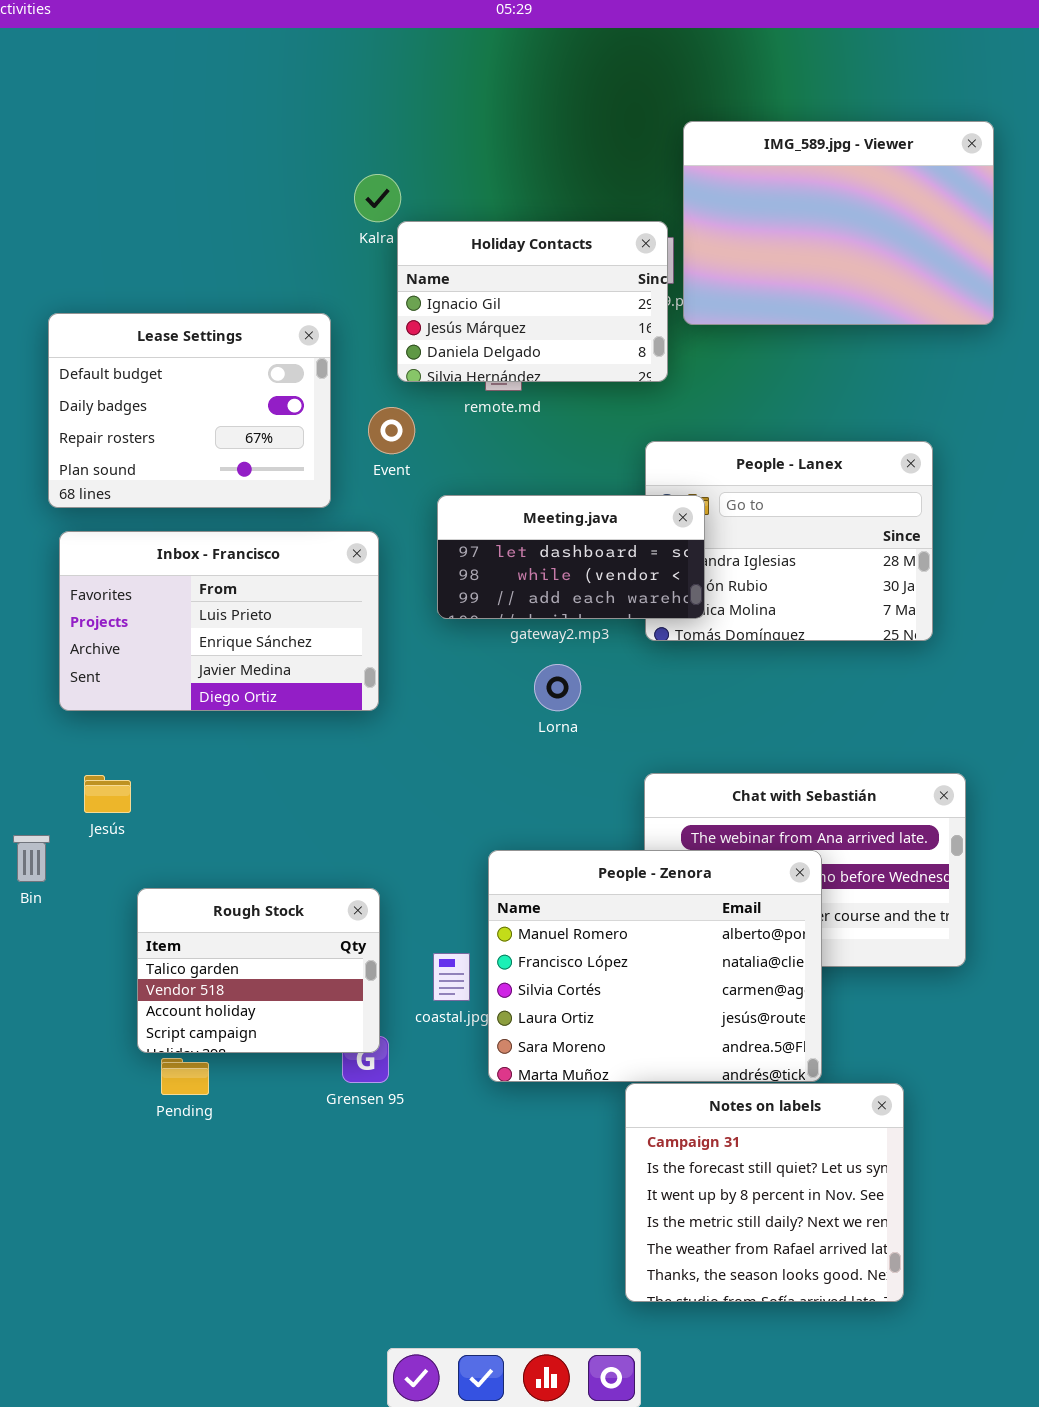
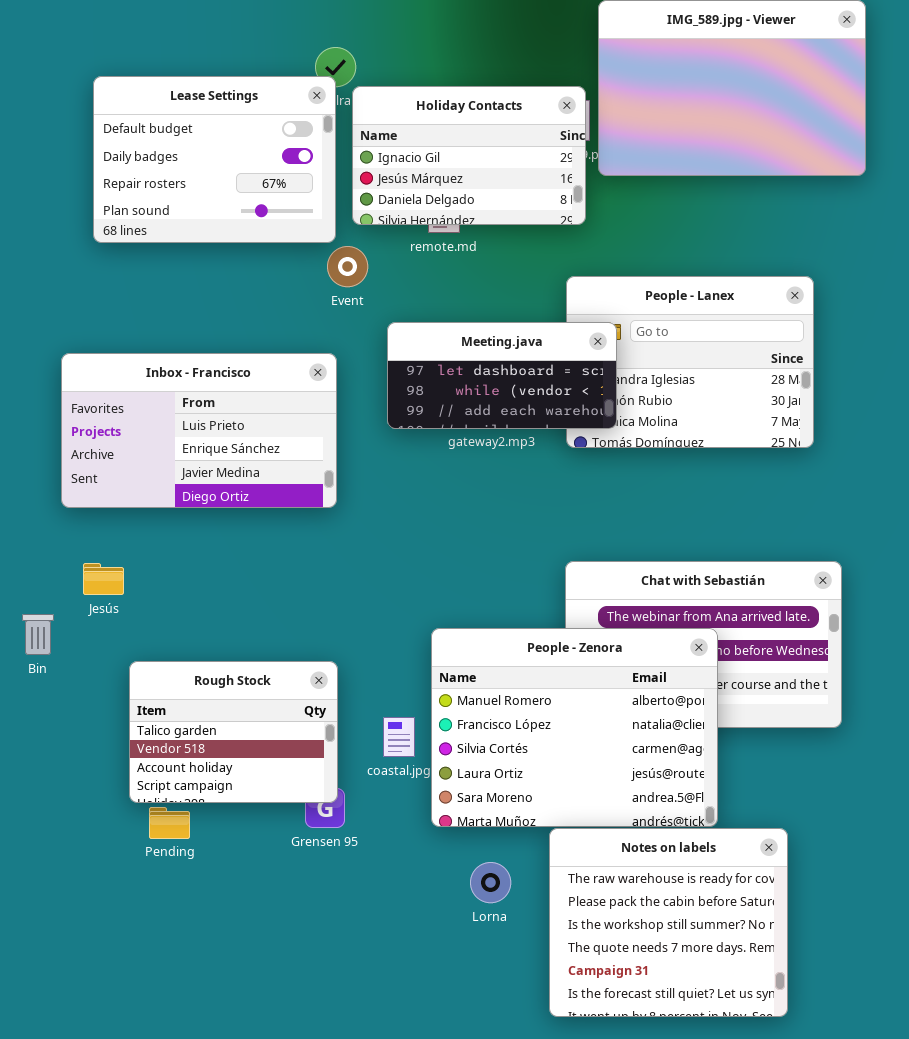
Lease Settings: [48,313,331,508] -> [93,76,336,243], moved
Lorna: [534,664,581,711] -> [470,862,511,903], moved
Notes on labels: [625,1083,904,1302] -> [549,828,788,1017], scrolled up 4 rows

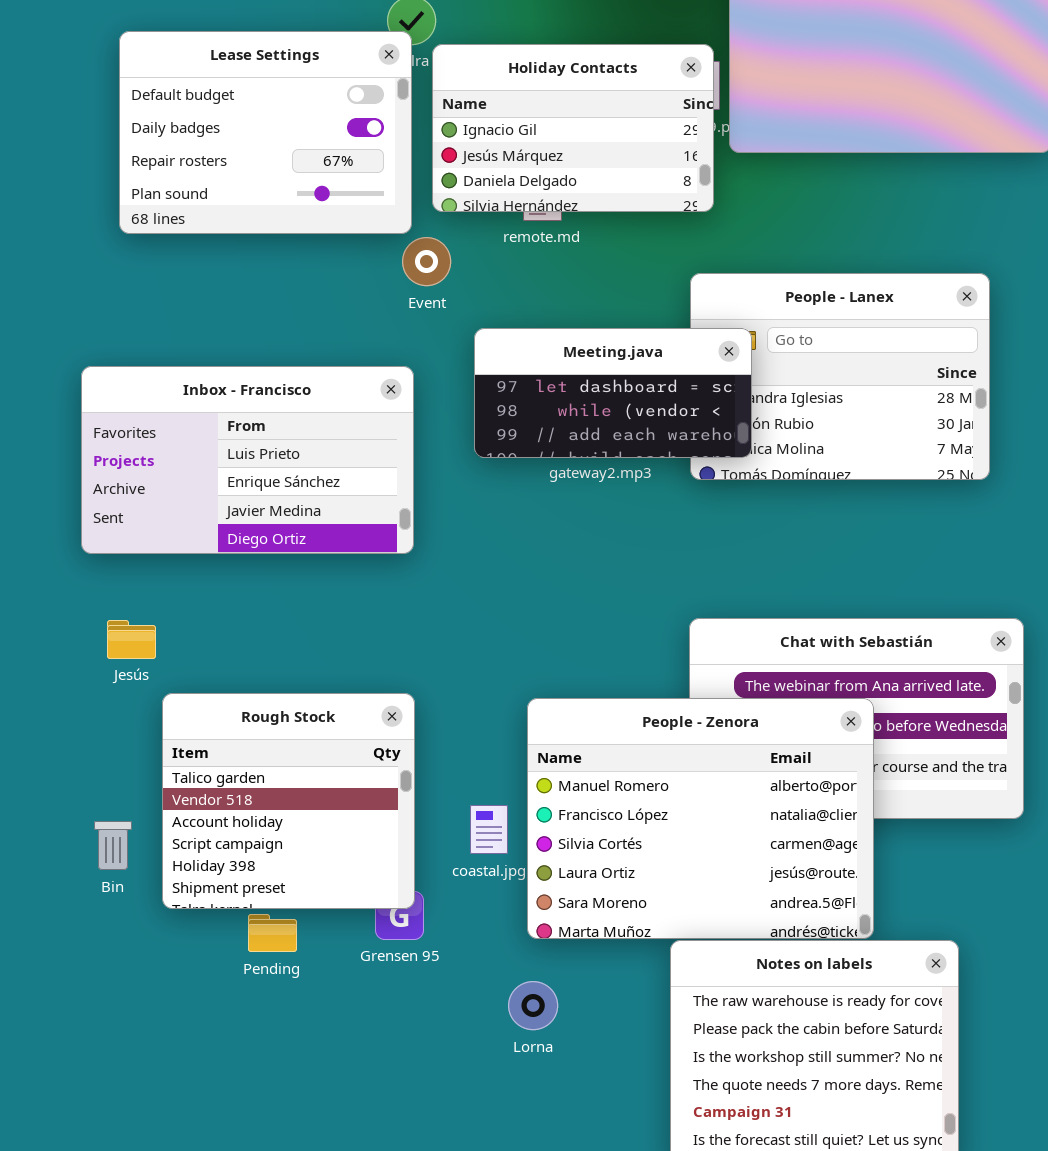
Bin: [22,614,54,655] -> [94,821,132,870], moved
Rough Stock: [129,661,338,803] -> [162,693,415,909], resized
Pending: [149,807,190,839] -> [248,914,297,952], moved
Lorna: [470,862,511,903] -> [508,981,558,1030], moved

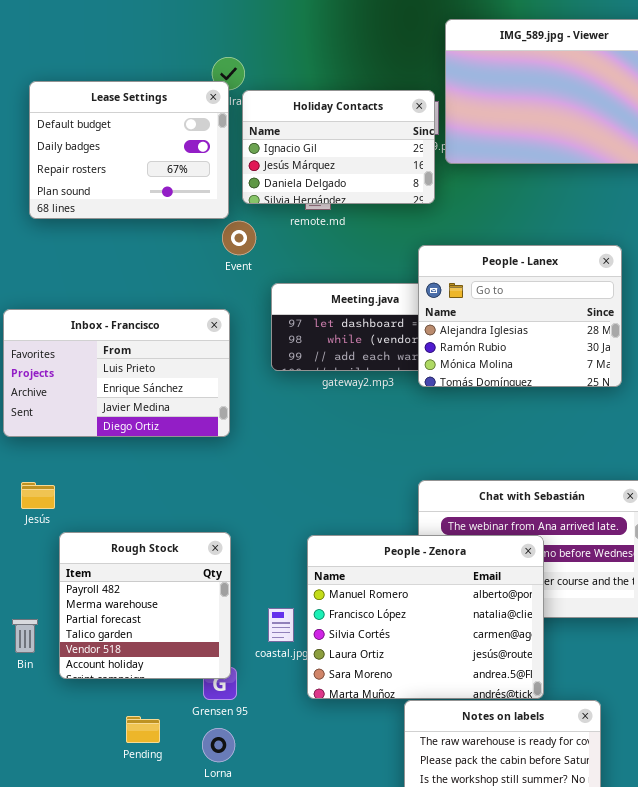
People - Lanex: [690,273,990,480] -> [418,245,622,387], raised
Rough Stock: [162,693,415,909] -> [59,532,231,679], scrolled up 3 rows
Pending: [248,914,297,952] -> [126,716,160,743], moved
Lorna: [508,981,558,1030] -> [202,728,235,762], moved

